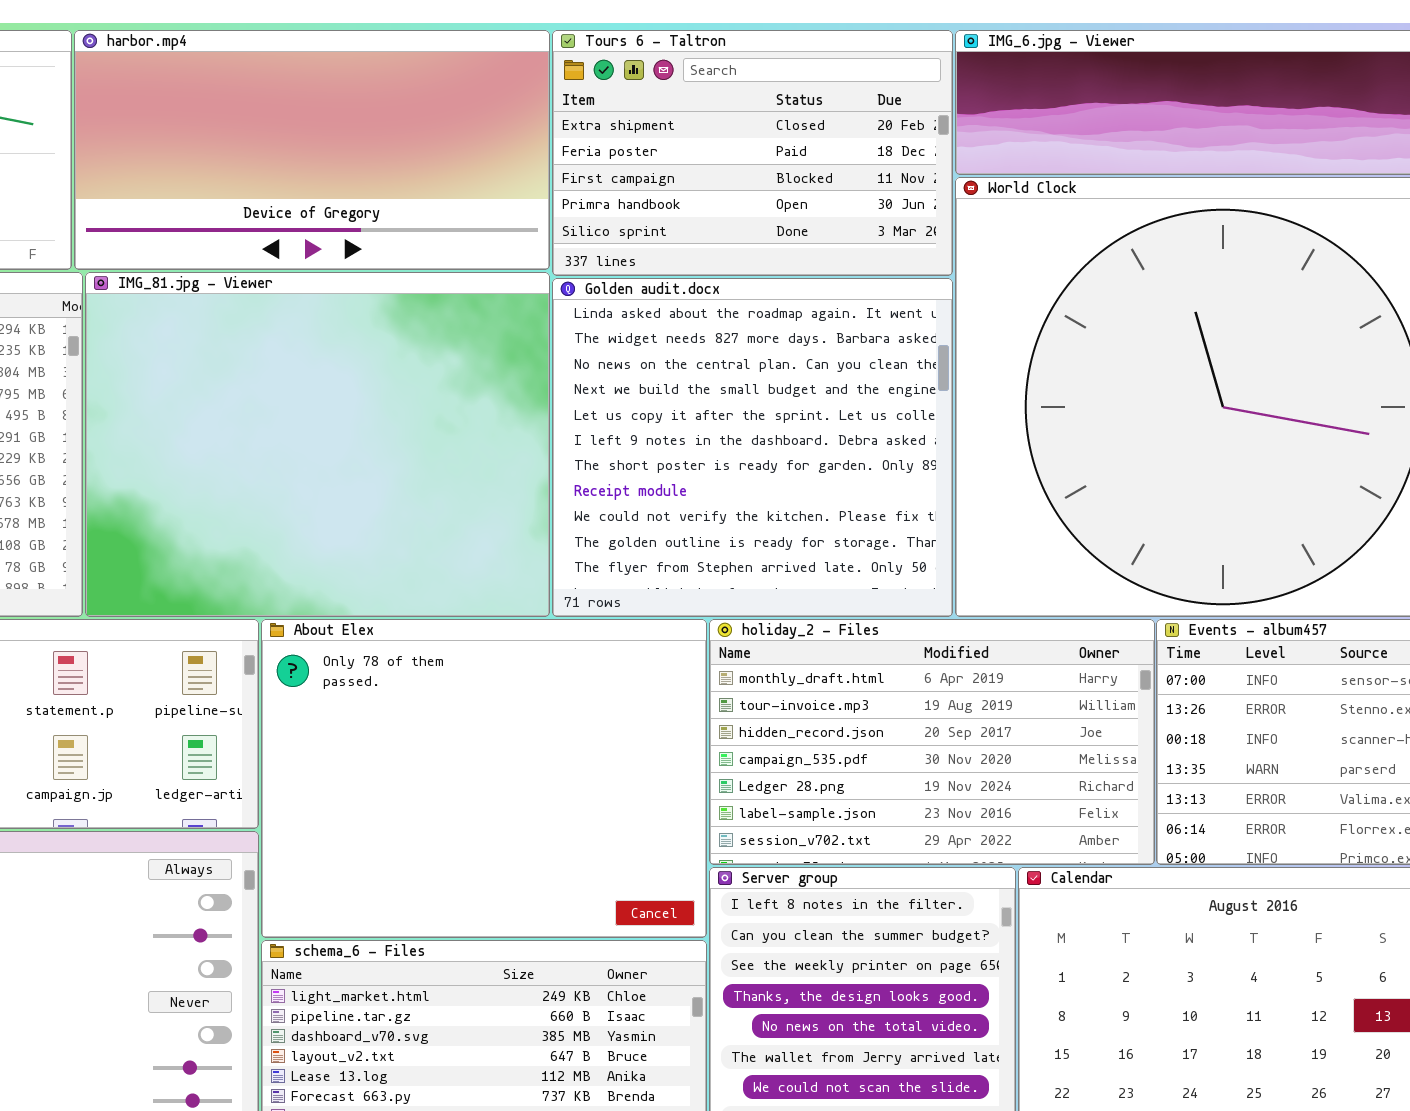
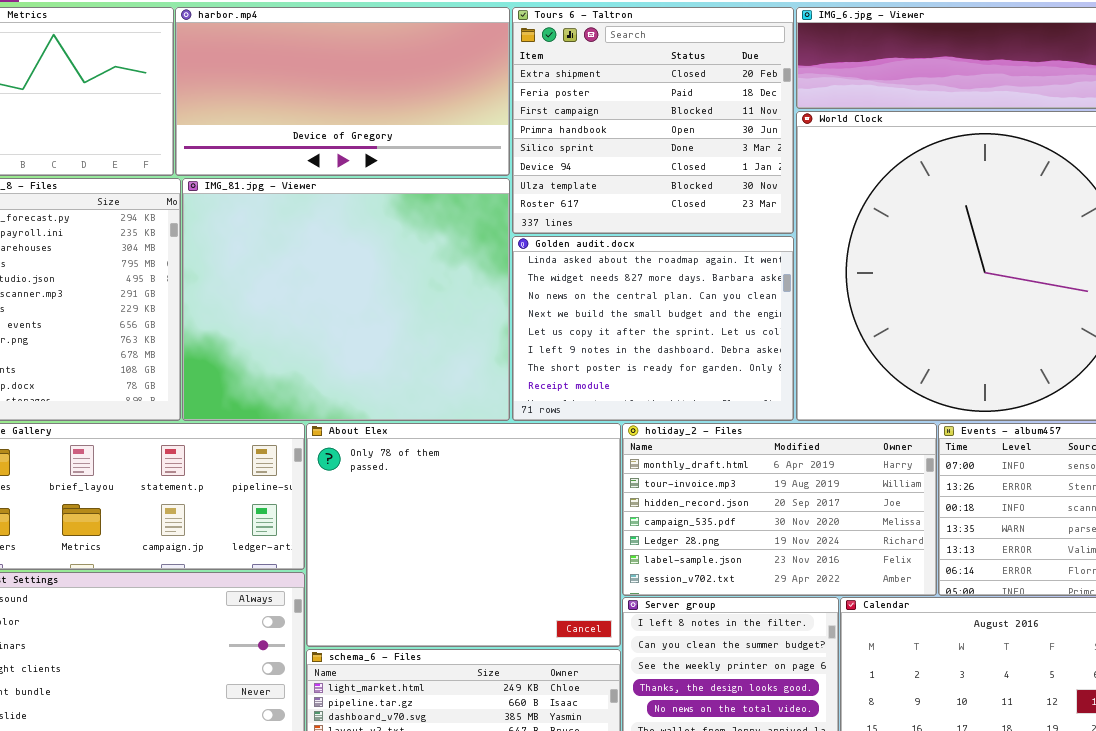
Tours 6 - Taltron: [552,30,953,276] -> [512,7,794,234], resized
Golden audit.docx: [552,278,953,617] -> [512,236,794,421], resized

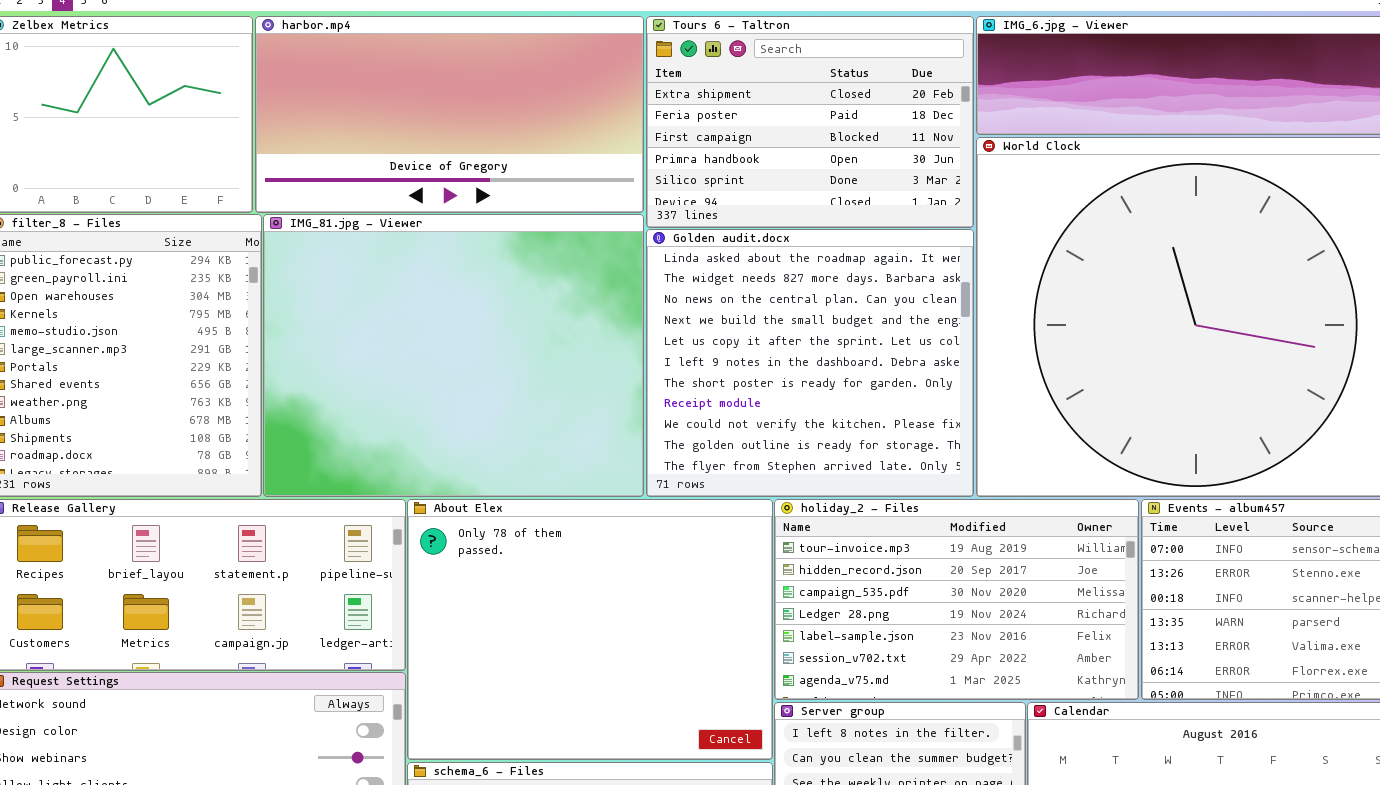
Tours 6 - Taltron: [512,7,794,234] -> [646,16,974,228], resized
Golden audit.docx: [512,236,794,421] -> [646,229,974,497], resized
holiday_2 - Files: [622,423,937,596] -> [774,499,1139,700], scrolled down 1 row

